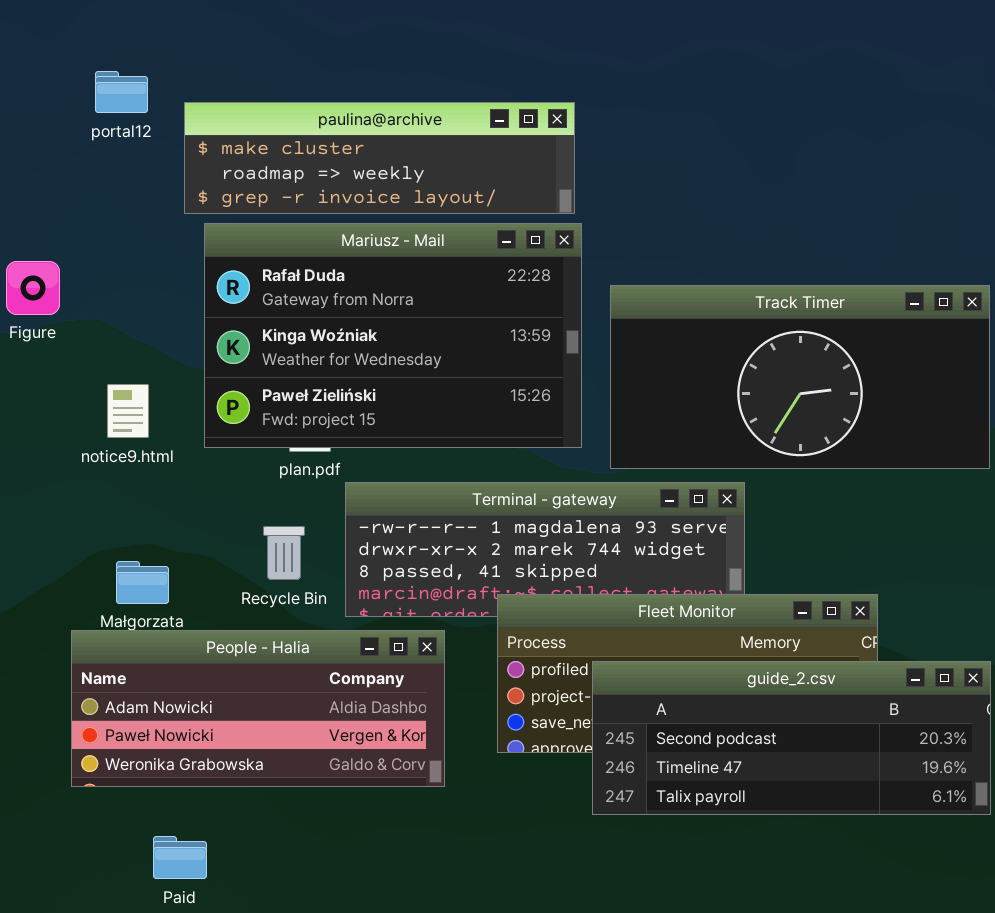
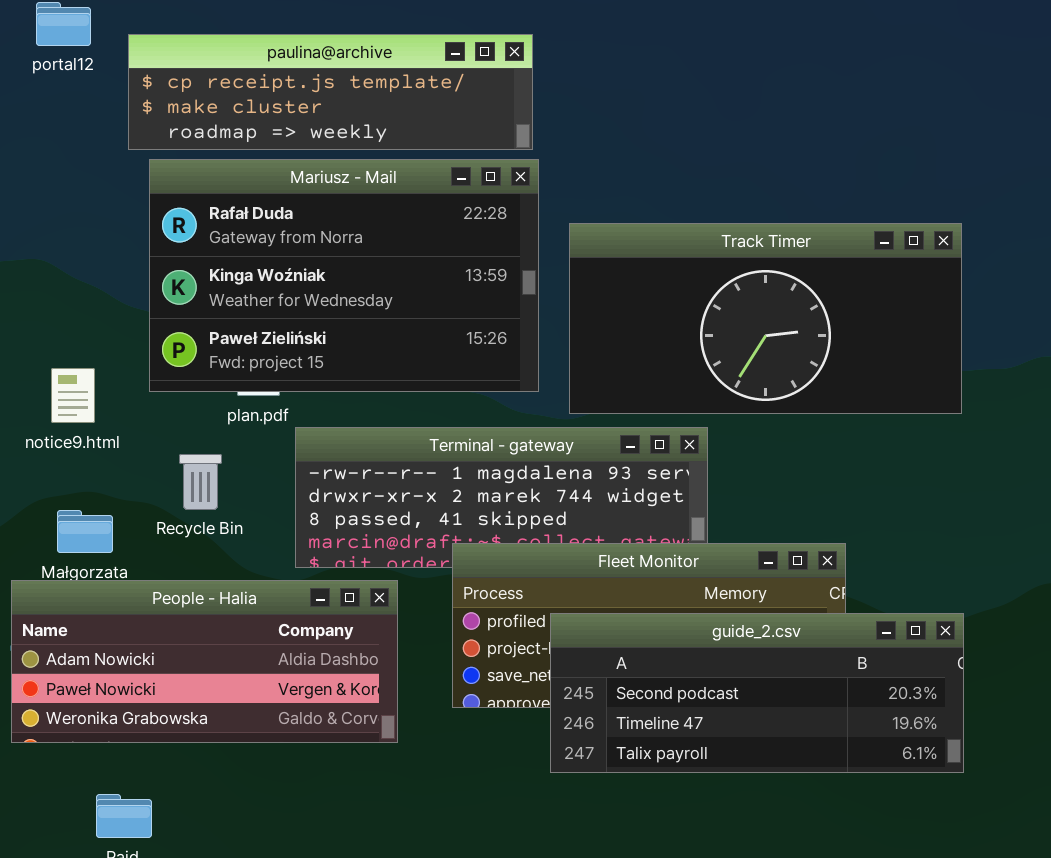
paulina@archive: [184,102,575,214] -> [128,34,533,150], scrolled up 1 row
notice9.html: [107,384,149,438] -> [51,368,95,423], moved
Recycle Bin: [263,526,305,580] -> [179,454,222,510], moved

